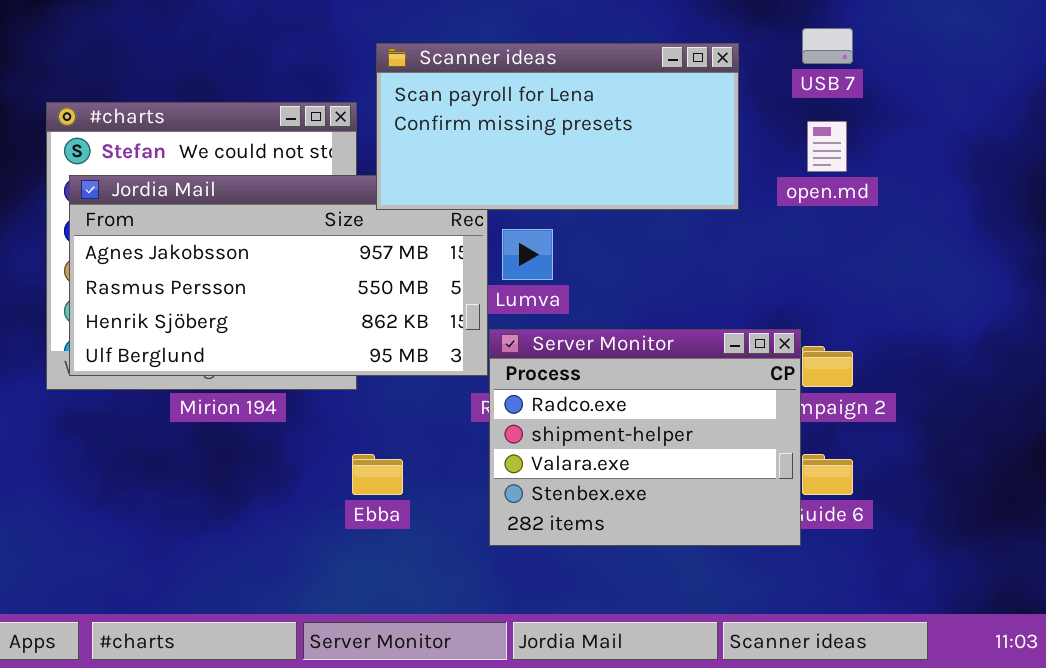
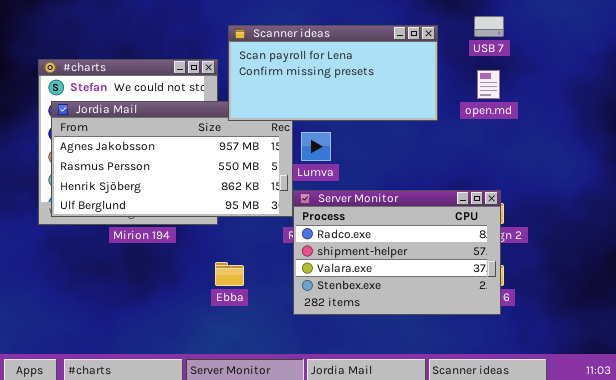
Server Monitor: [489,329,801,546] -> [293,190,501,315], resized

